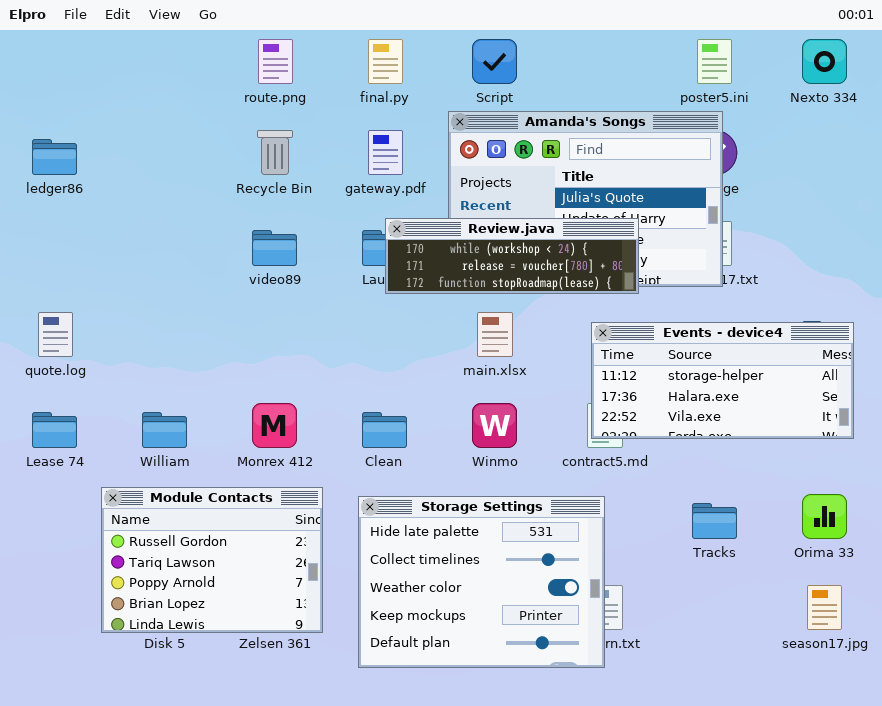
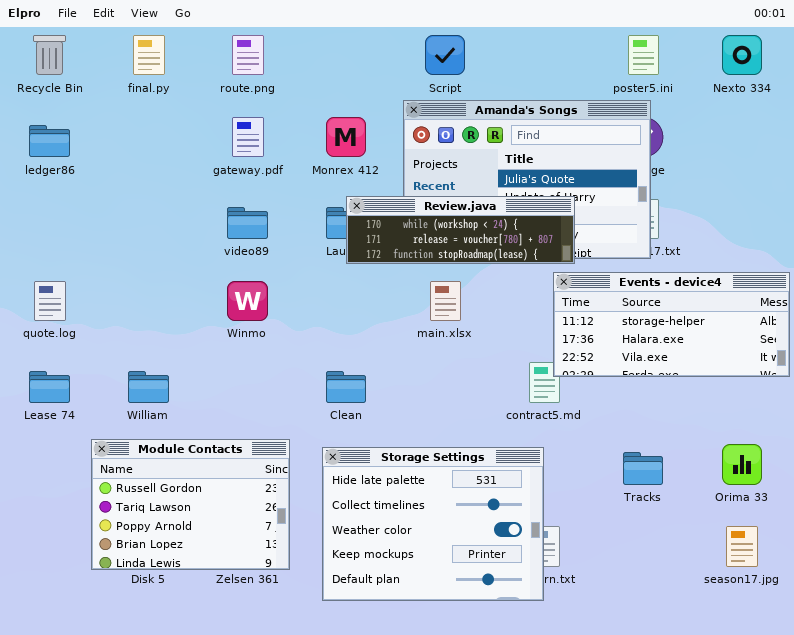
final.py: [368,39,403,84] -> [133,35,165,75], moved
Recycle Bin: [257,130,293,175] -> [33,35,66,75], moved
gateway.pdf: [368,130,403,175] -> [232,117,264,157], moved
Events - device4: [591,322,854,439] -> [553,272,790,377], moved
Monrex 412: [252,403,297,448] -> [326,117,366,157], moved
Winmo: [472,403,517,448] -> [227,281,268,321], moved

